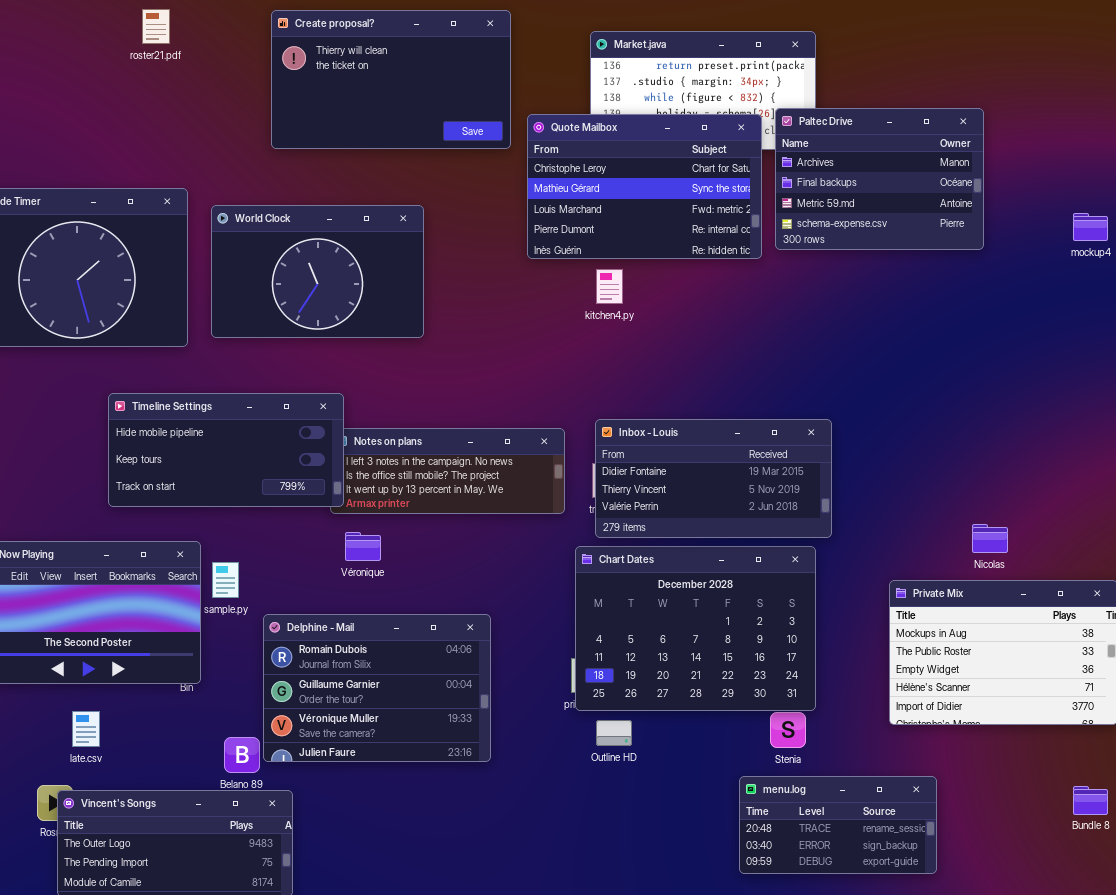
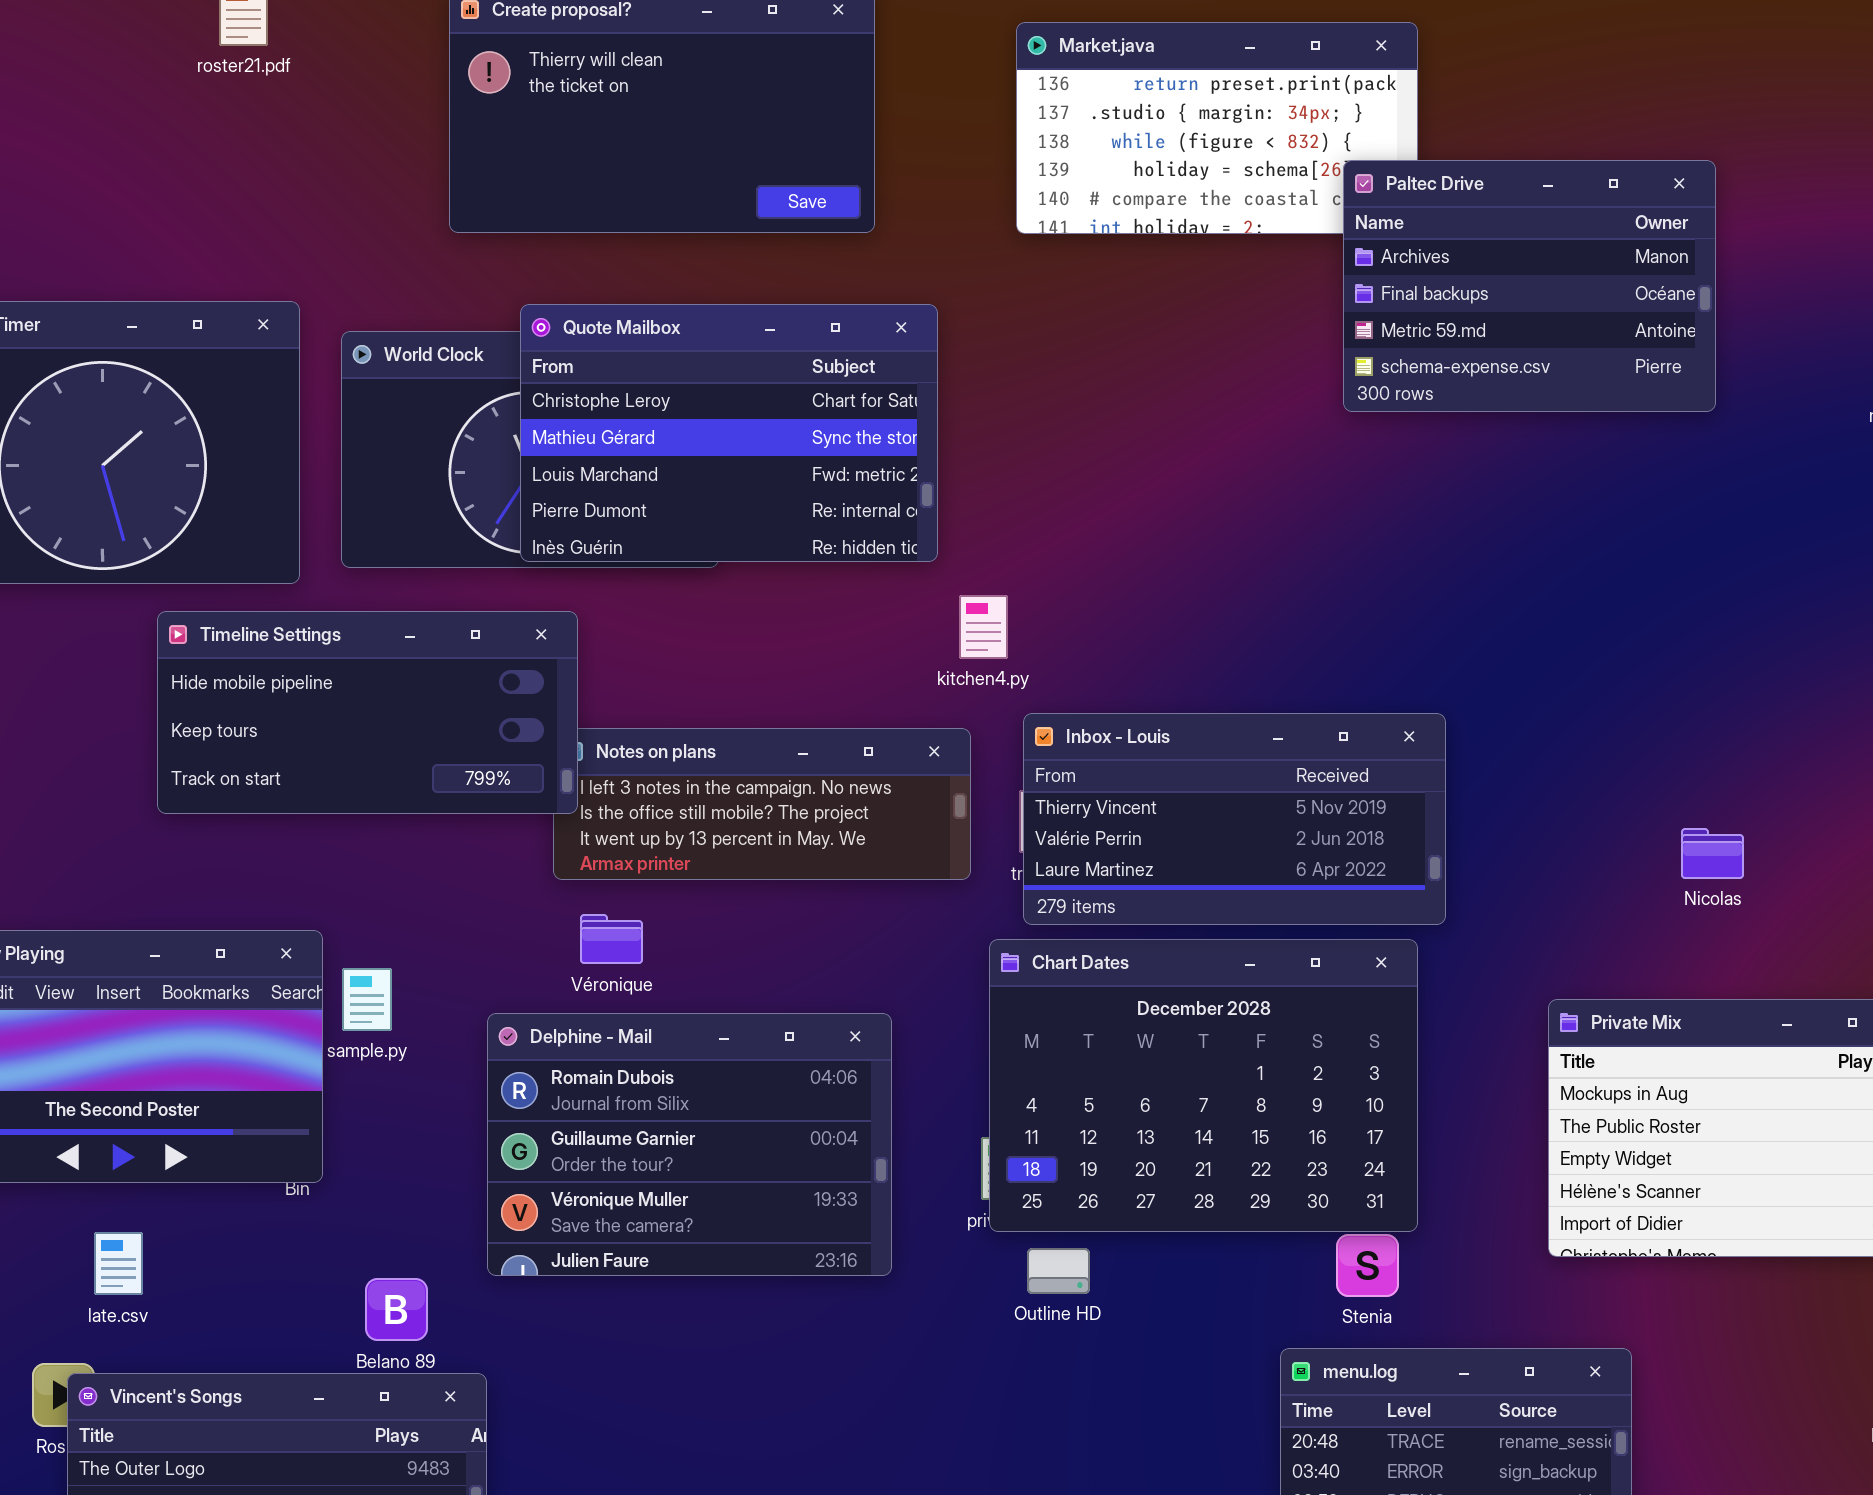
Quote Mailbox: [527,114,762,259] -> [520,304,938,562], moved
kitchen4.py: [596,269,623,304] -> [959,595,1008,659], moved
Timeline Settings: [108,393,344,507] -> [157,611,578,814], moved
Inbox - Louis: [595,419,832,538] -> [1023,713,1446,925], scrolled down 1 row
Nicolas: [972,524,1008,553] -> [1681,828,1744,879], moved
Delphine - Mail: [263,614,491,762] -> [487,1013,892,1276], moved

